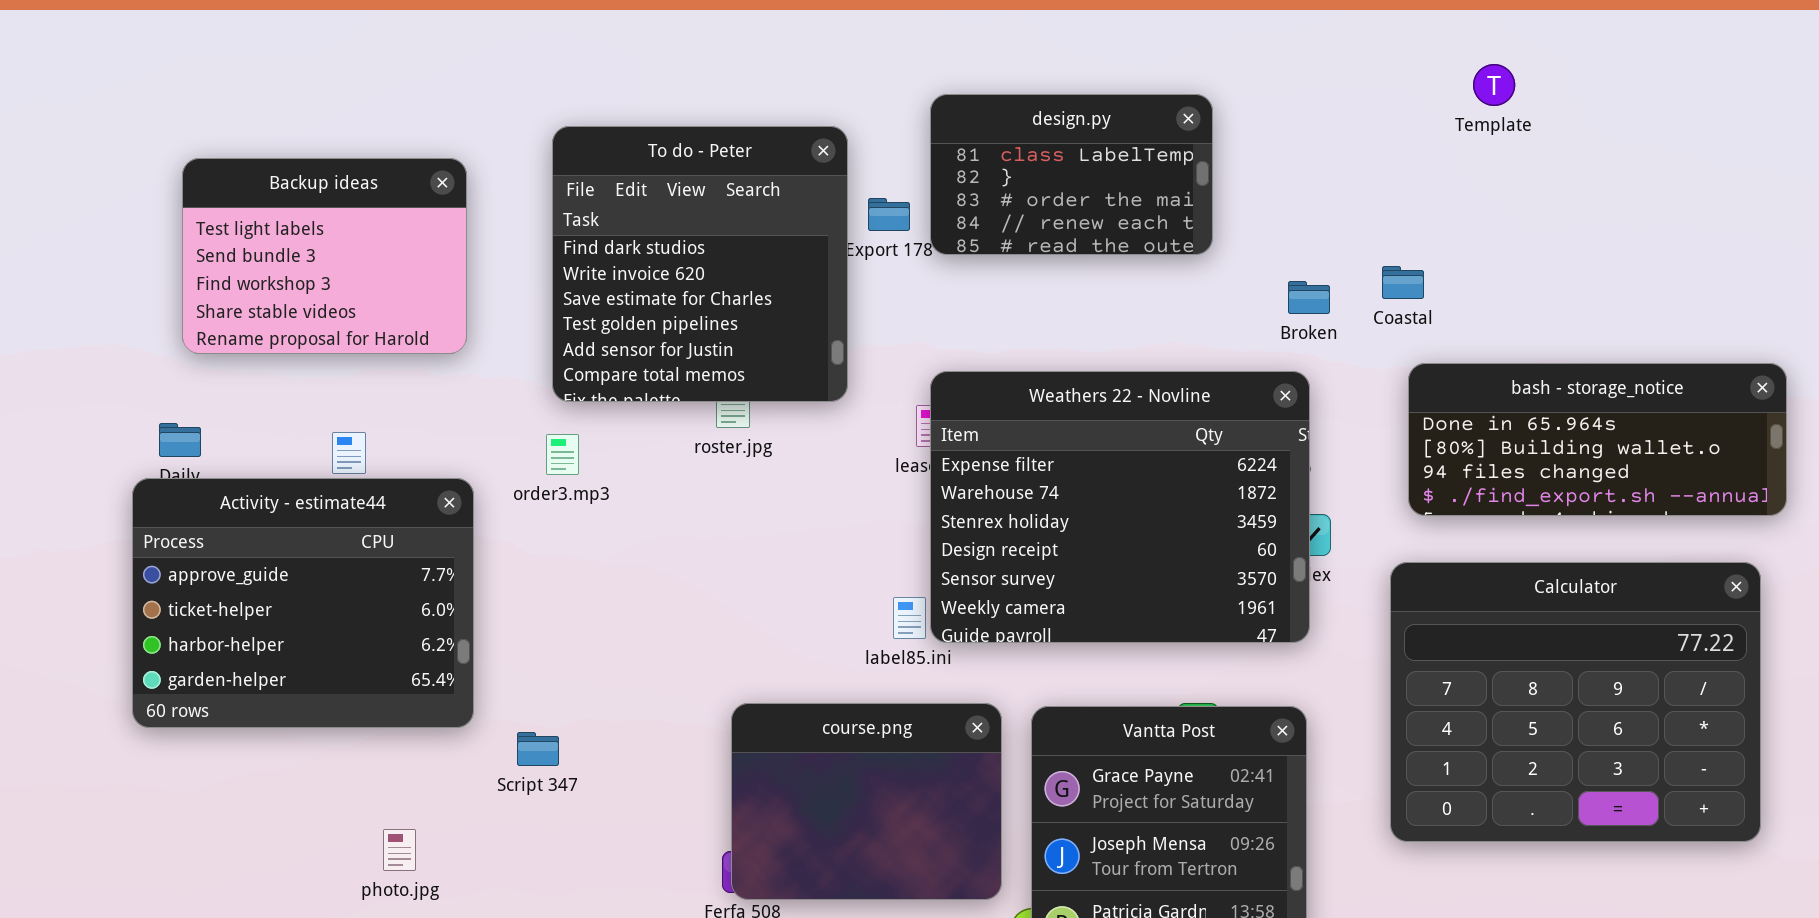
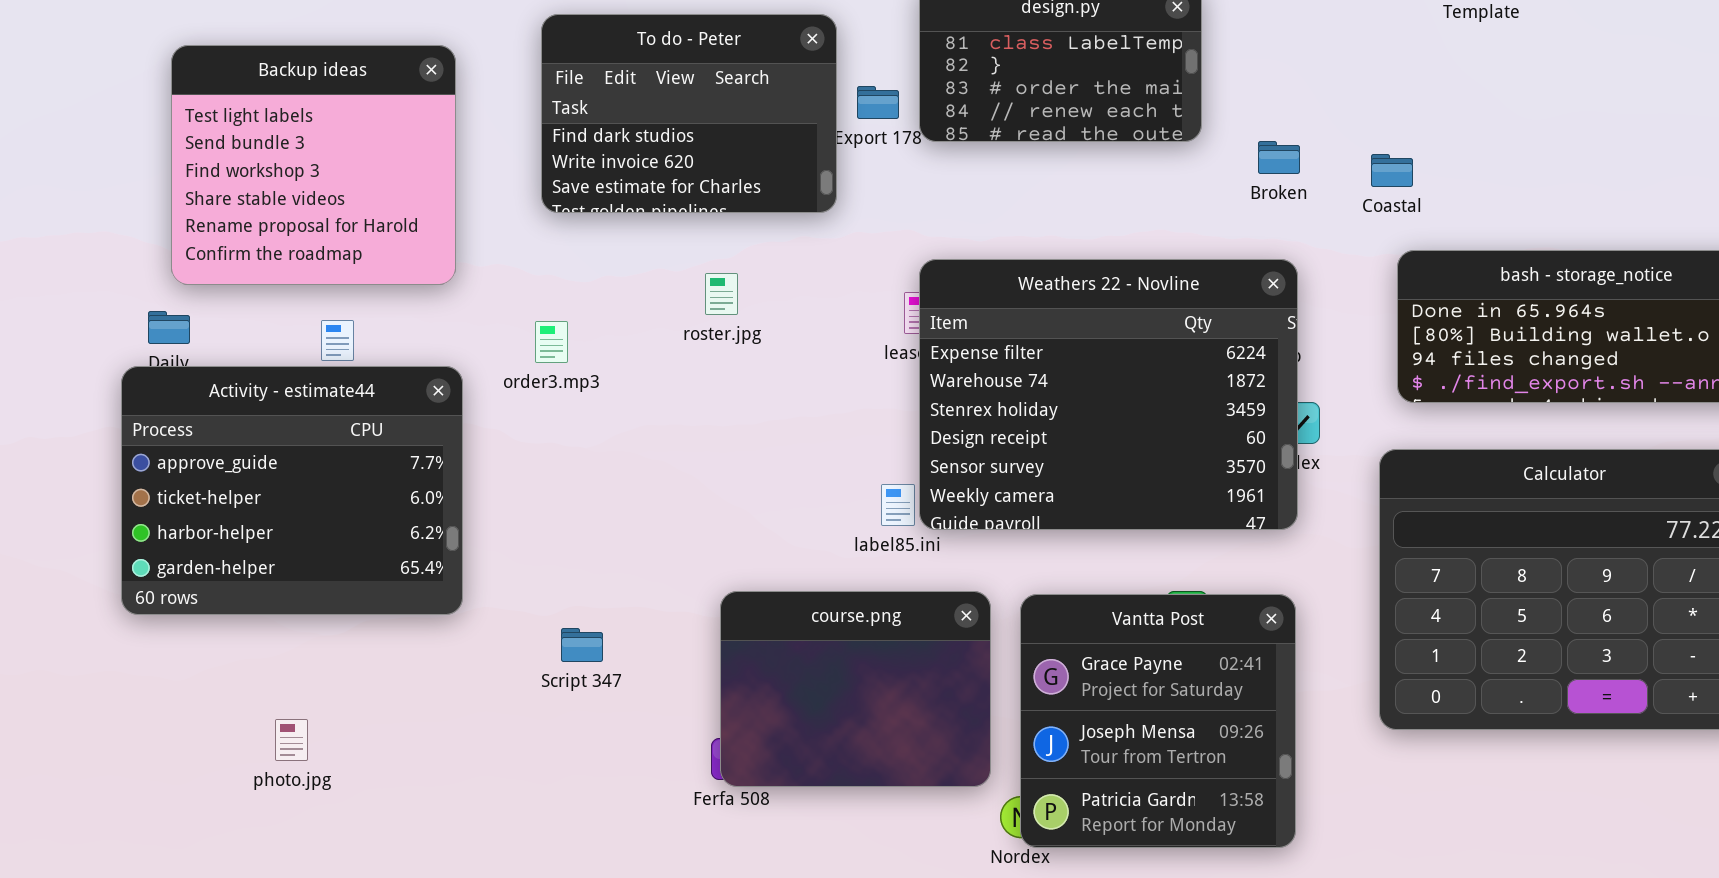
To do - Peter: [552,126,848,402] -> [541,14,837,213], resized
Backup ideas: [182,158,467,354] -> [171,45,456,285], resized
Broken: [1288,281,1330,314] -> [1258,141,1300,174], moved
Script 347: [517,732,559,766] -> [561,628,603,662], moved
photo.jpg: [383,829,416,871] -> [275,719,308,761], moved

